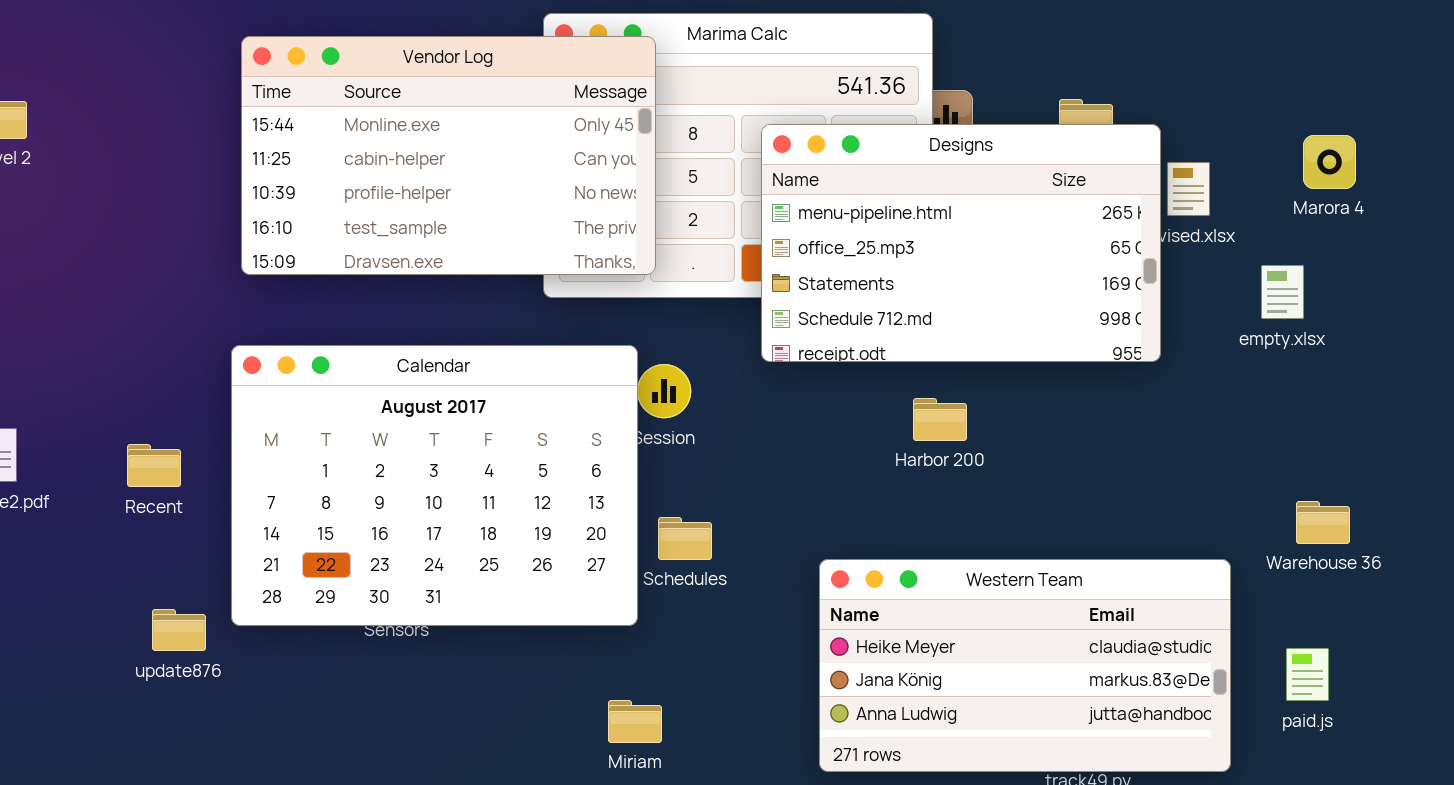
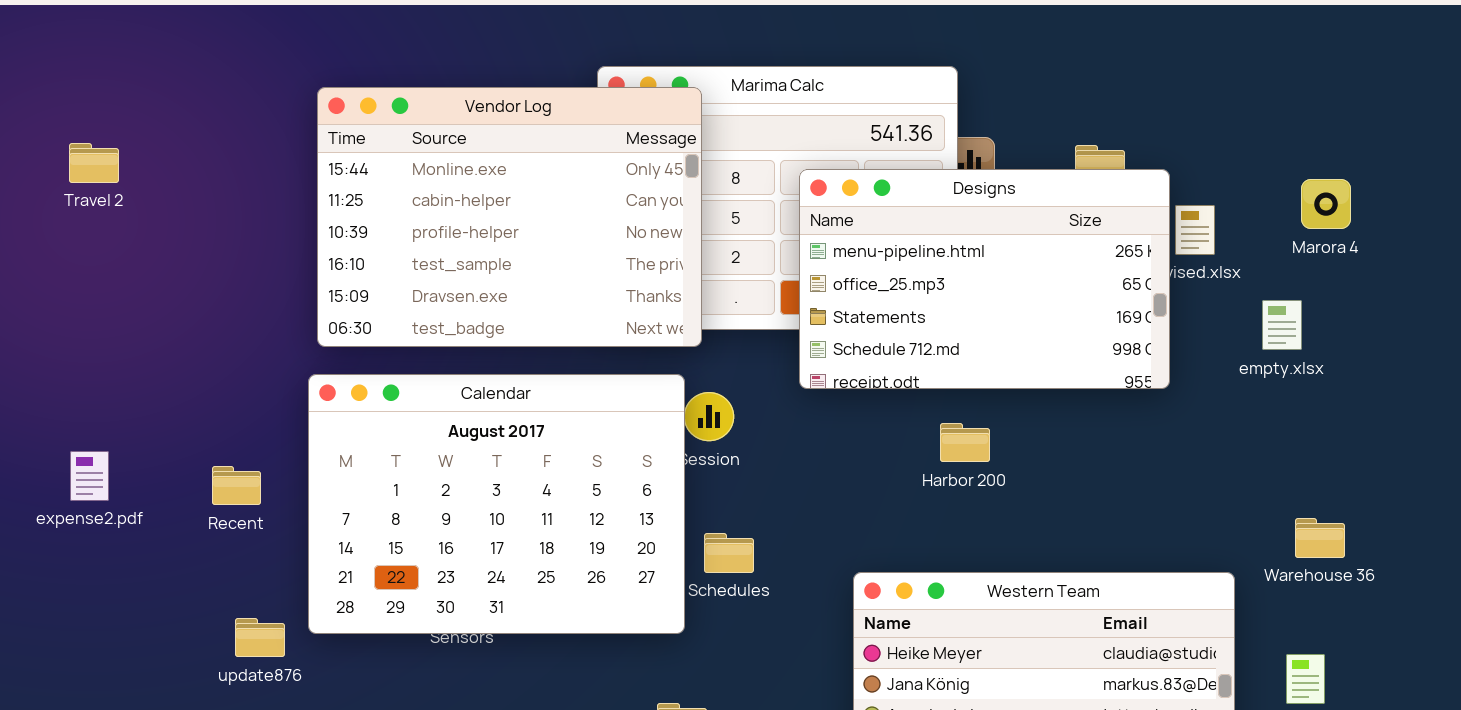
Vendor Log: [241,36,656,275] -> [317,87,702,347], resized

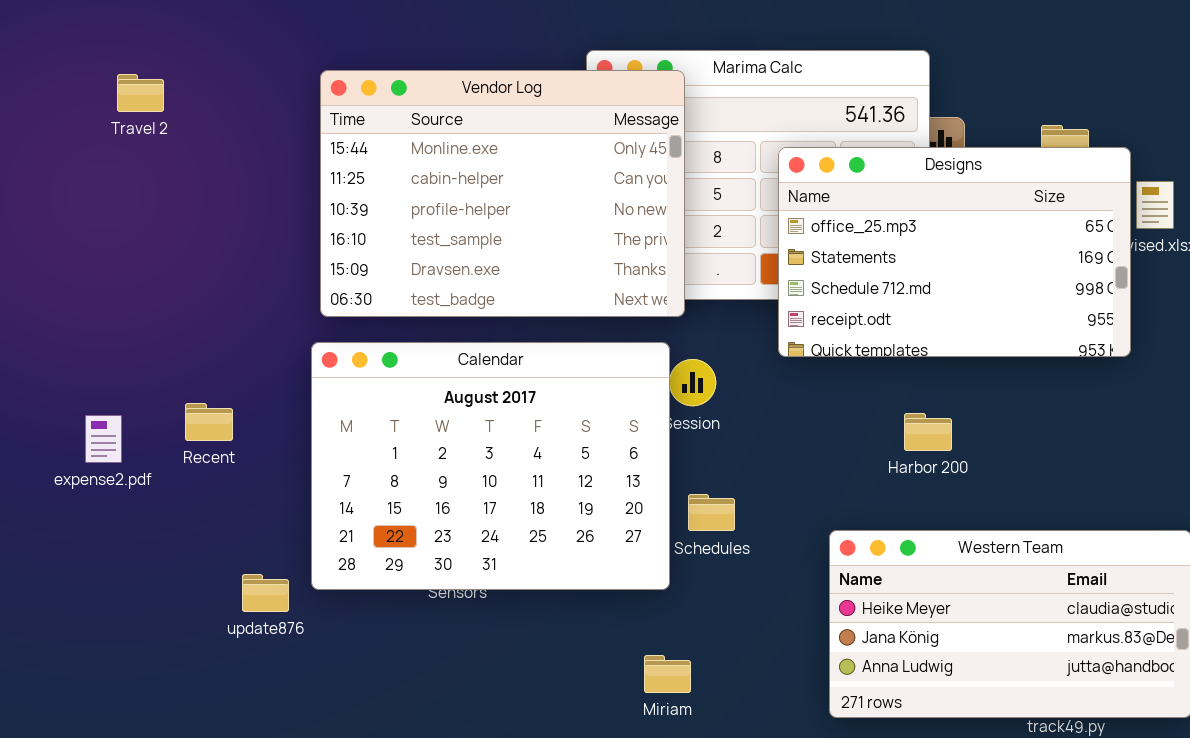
Travel 2: [69,143,119,183] -> [117,74,164,112], moved
Designs: [799,169,1170,389] -> [778,147,1131,357], scrolled down 1 row
Harbor 200: [940,423,990,462] -> [904,413,952,451], moved
Recent: [212,466,261,505] -> [185,403,233,441], moved

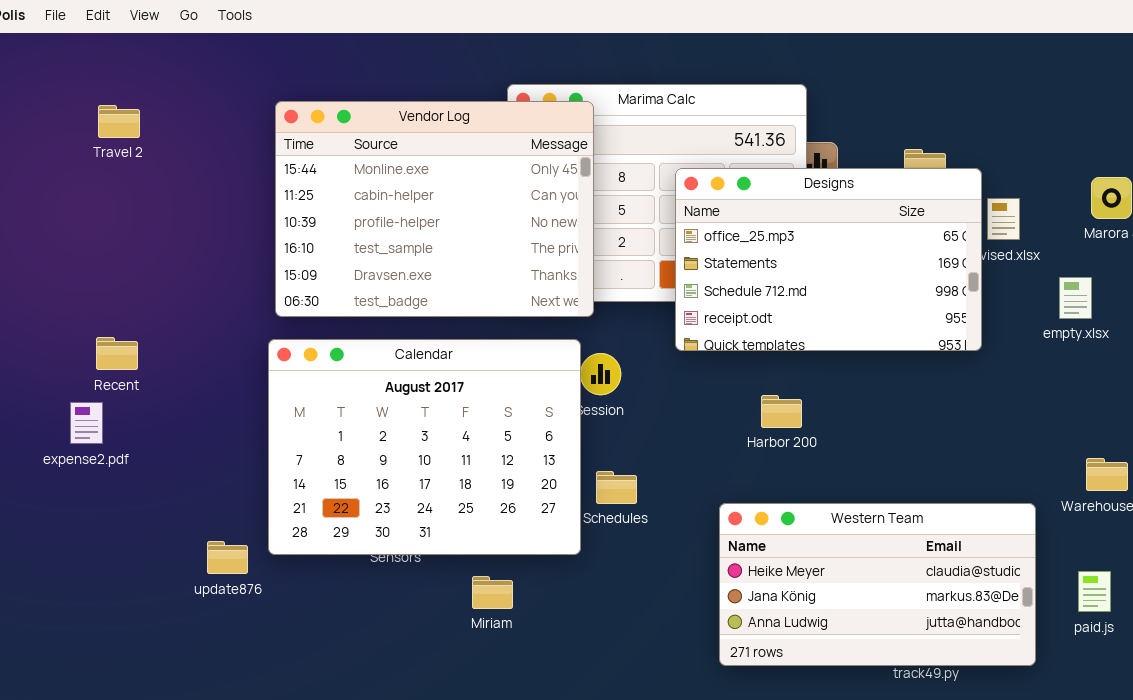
Recent: [185,403,233,441] -> [96,337,138,370], moved
Harbor 200: [904,413,952,451] -> [761,395,802,428], moved
Miriam: [644,655,691,693] -> [472,576,513,609], moved

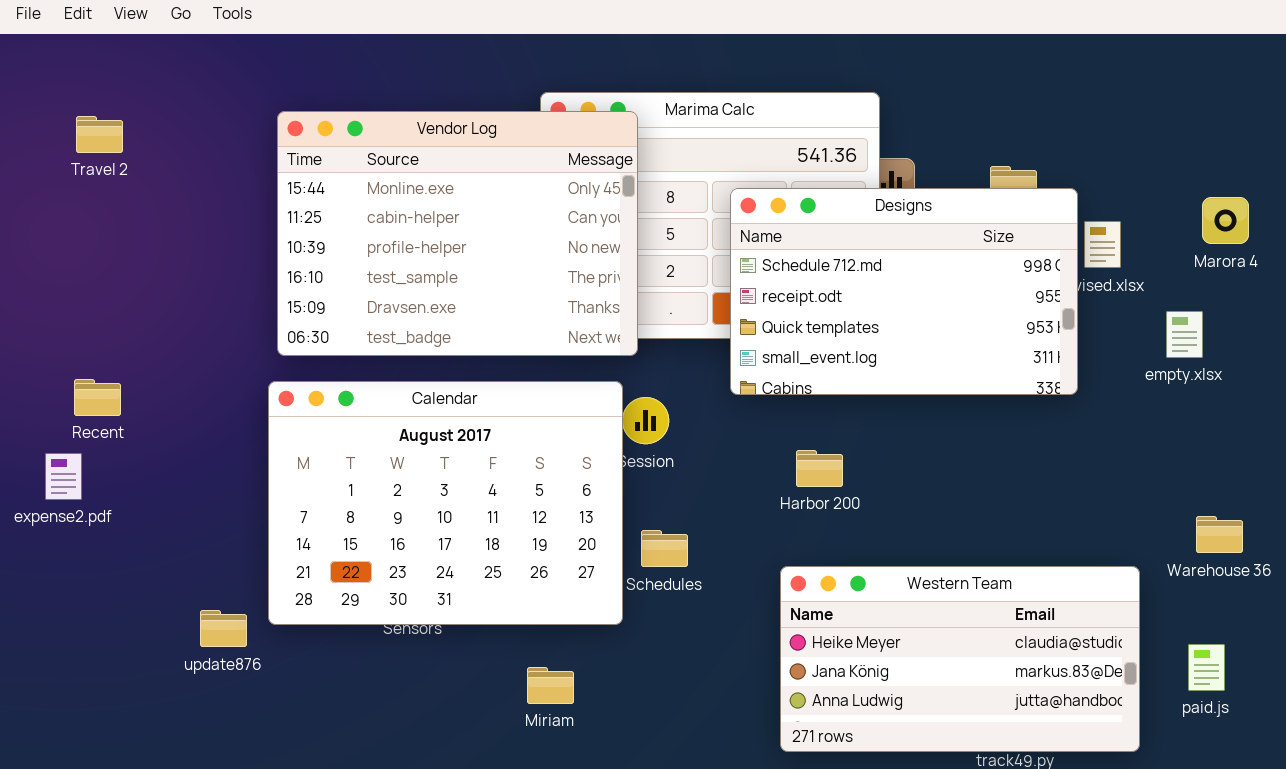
Designs: [675,168,982,351] -> [730,188,1078,395], scrolled down 2 rows
Harbor 200: [761,395,802,428] -> [796,450,843,487], moved
Miriam: [472,576,513,609] -> [527,667,574,704], moved

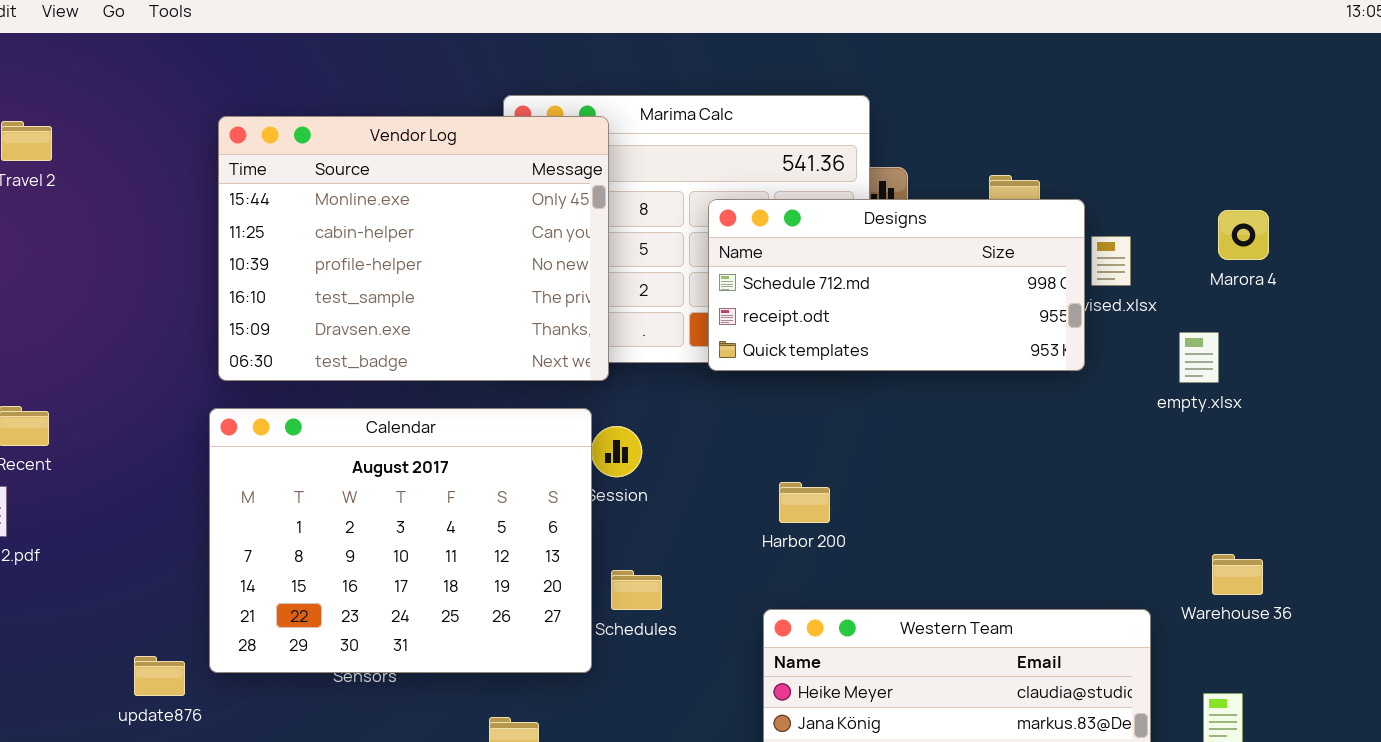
Designs: [730,188,1078,395] -> [708,199,1085,371], resized

